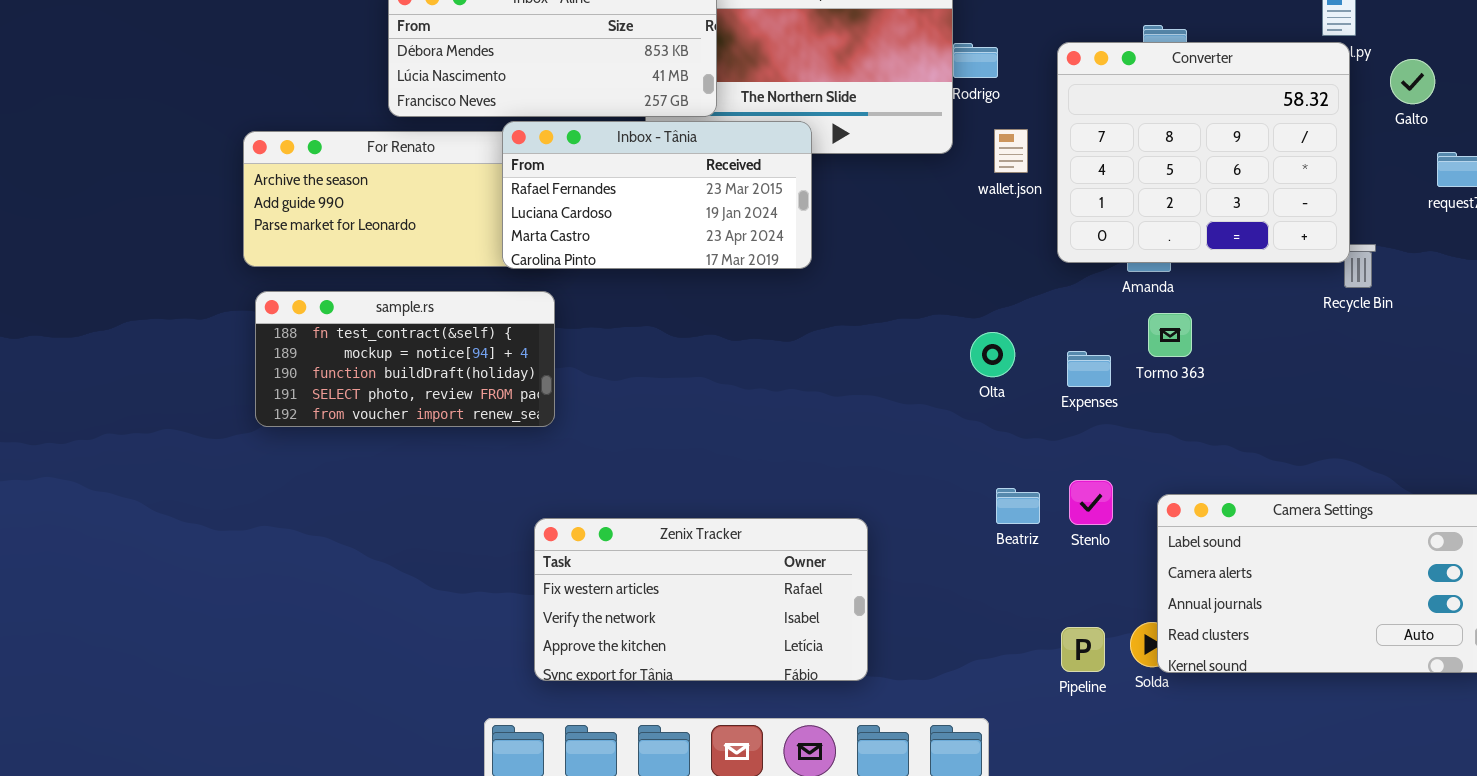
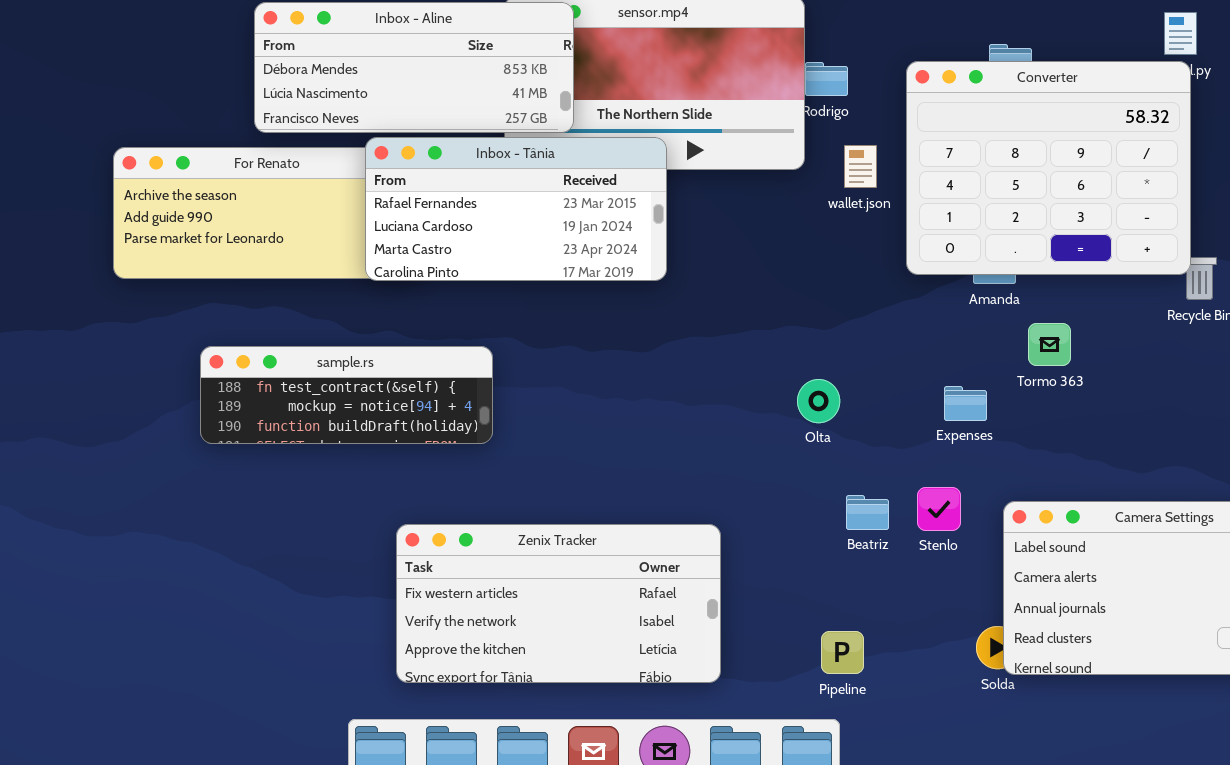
sample.rs: [255,291,555,427] -> [200,346,493,444], moved, resized
Tormo 363: [1148,313,1192,357] -> [1028,323,1071,366], moved
Olta: [970,332,1015,377] -> [797,379,840,423], moved
Expenses: [1067,351,1111,387] -> [944,386,987,421], moved
Pipeline: [1061,627,1105,672] -> [821,631,864,674], moved

